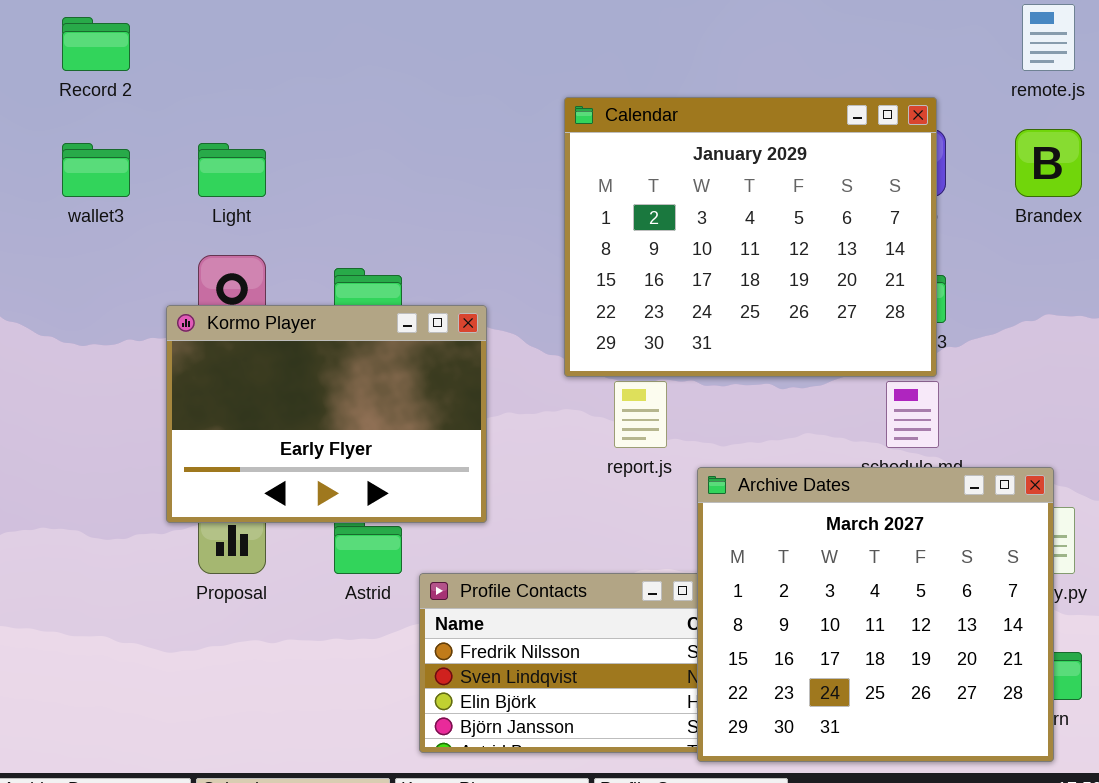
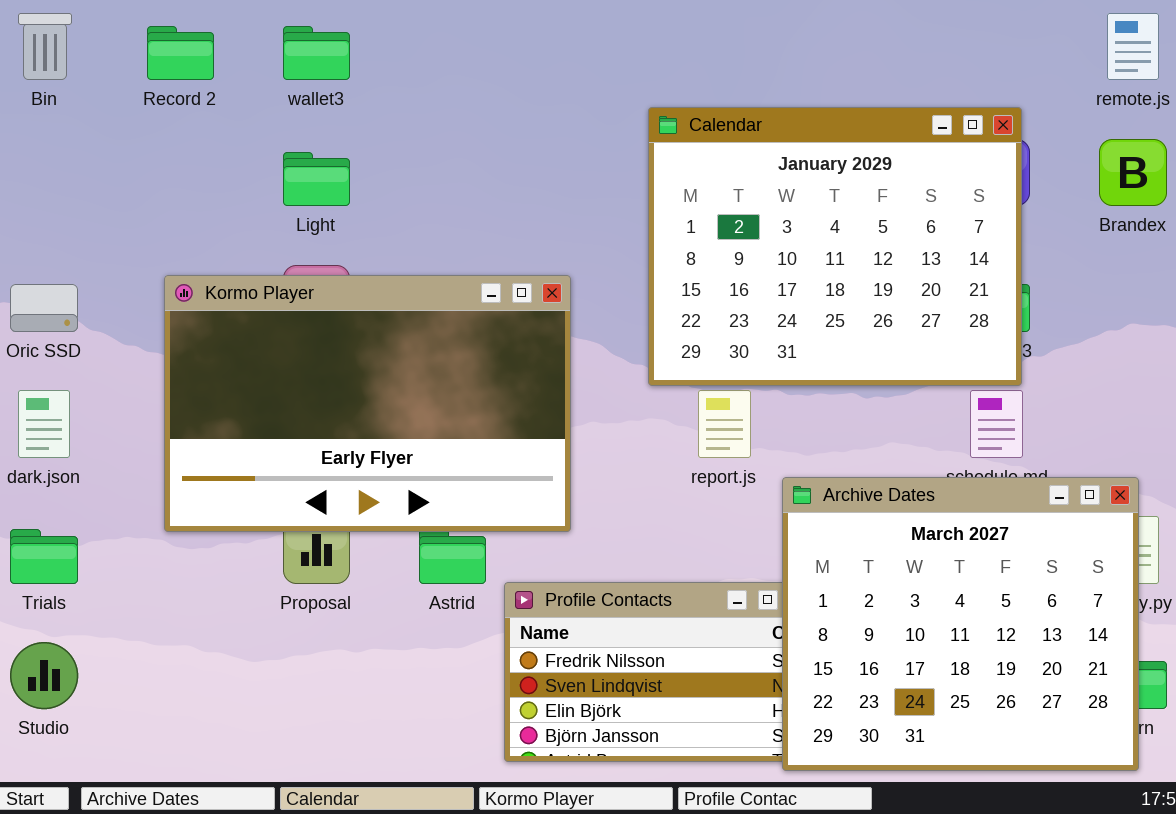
wallet3: [62,143,130,197] -> [283,26,350,80], moved
Kormo Player: [166,305,487,523] -> [164,275,571,532], resized

